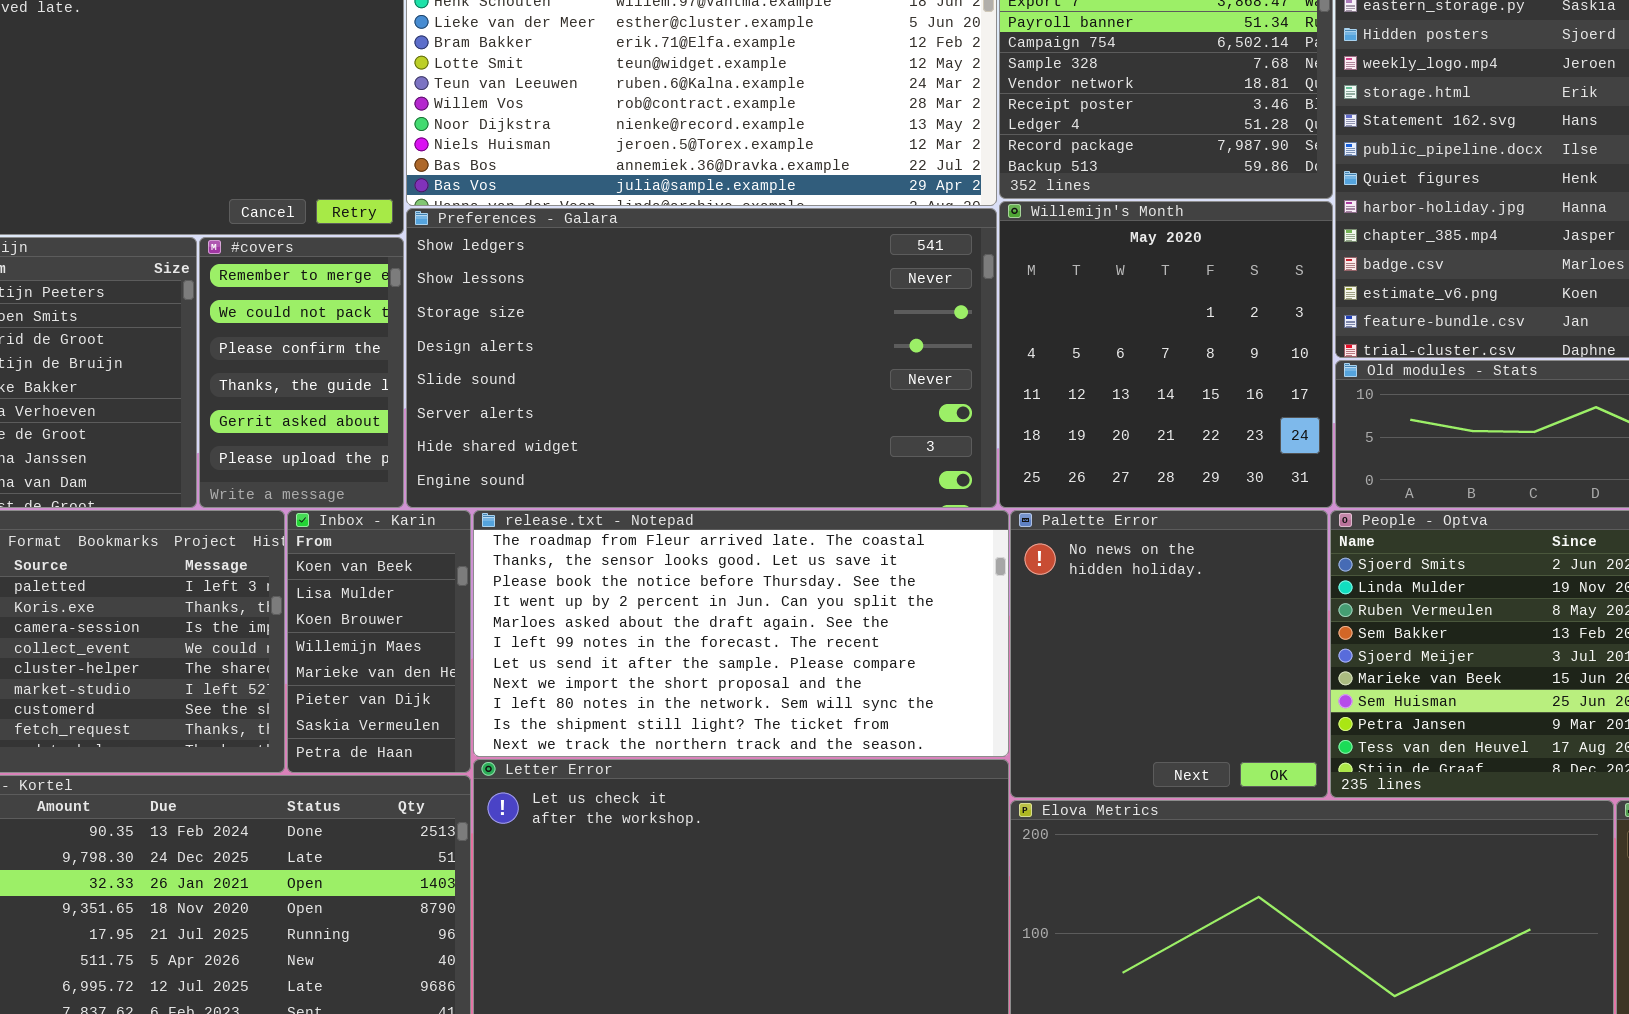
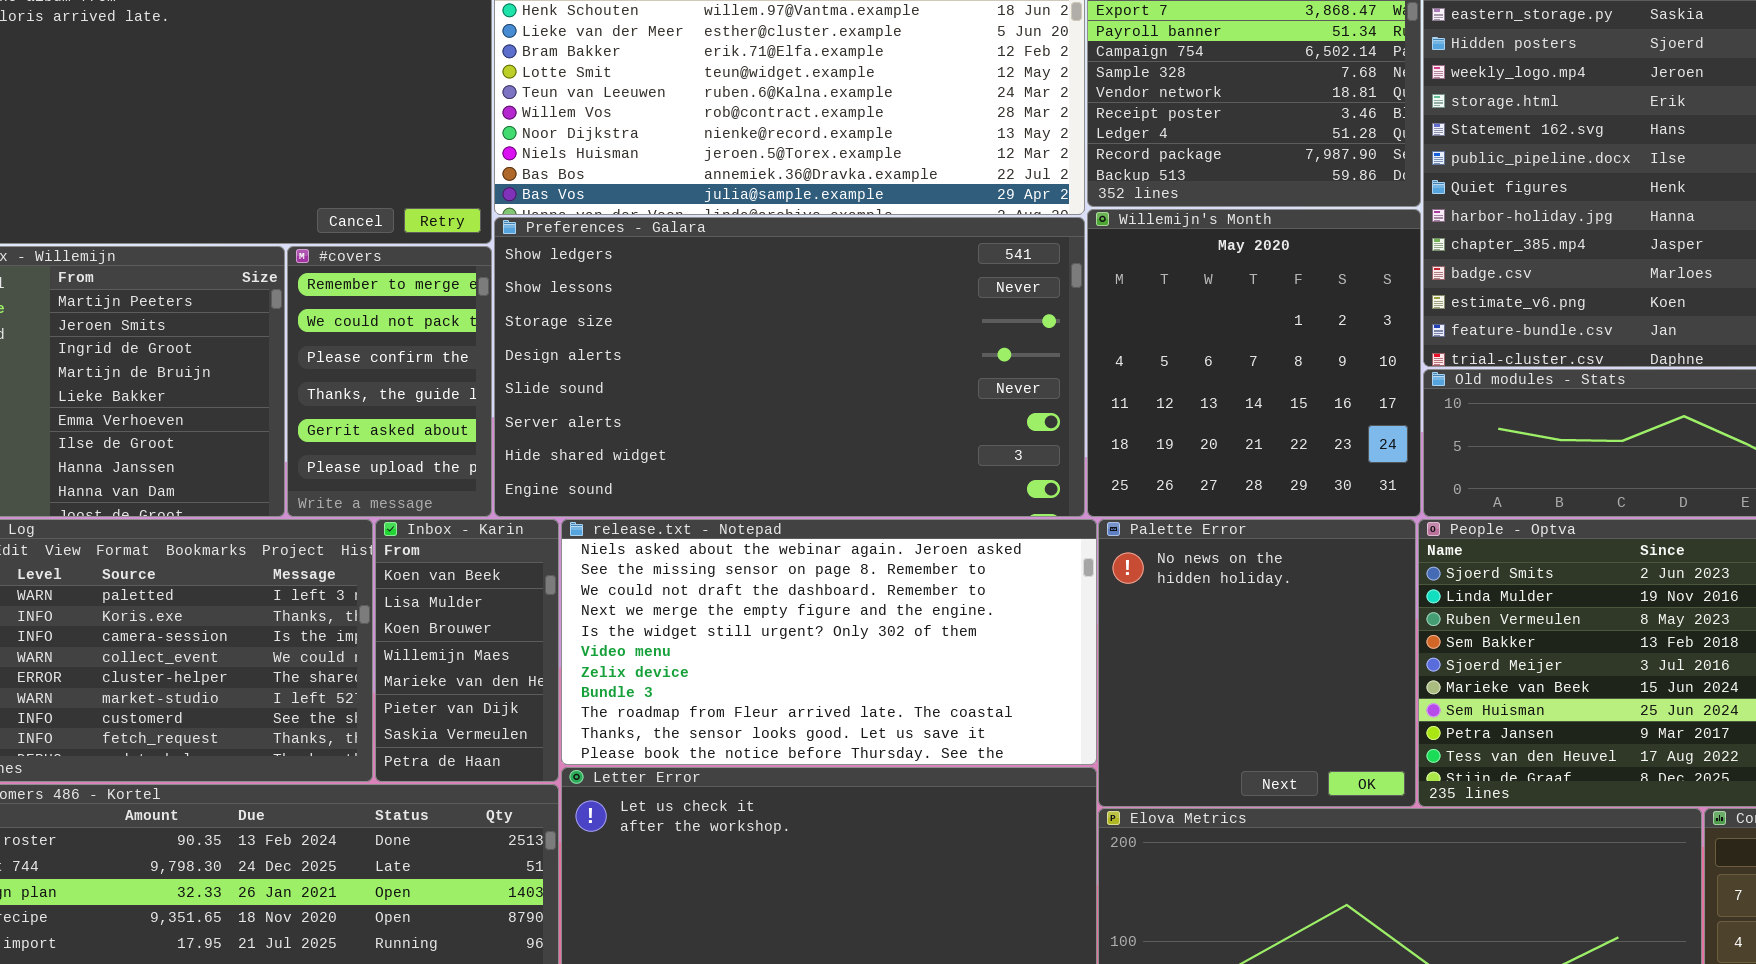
release.txt - Notepad: [473,510,1009,757] -> [561,519,1097,765], scrolled up 8 rows

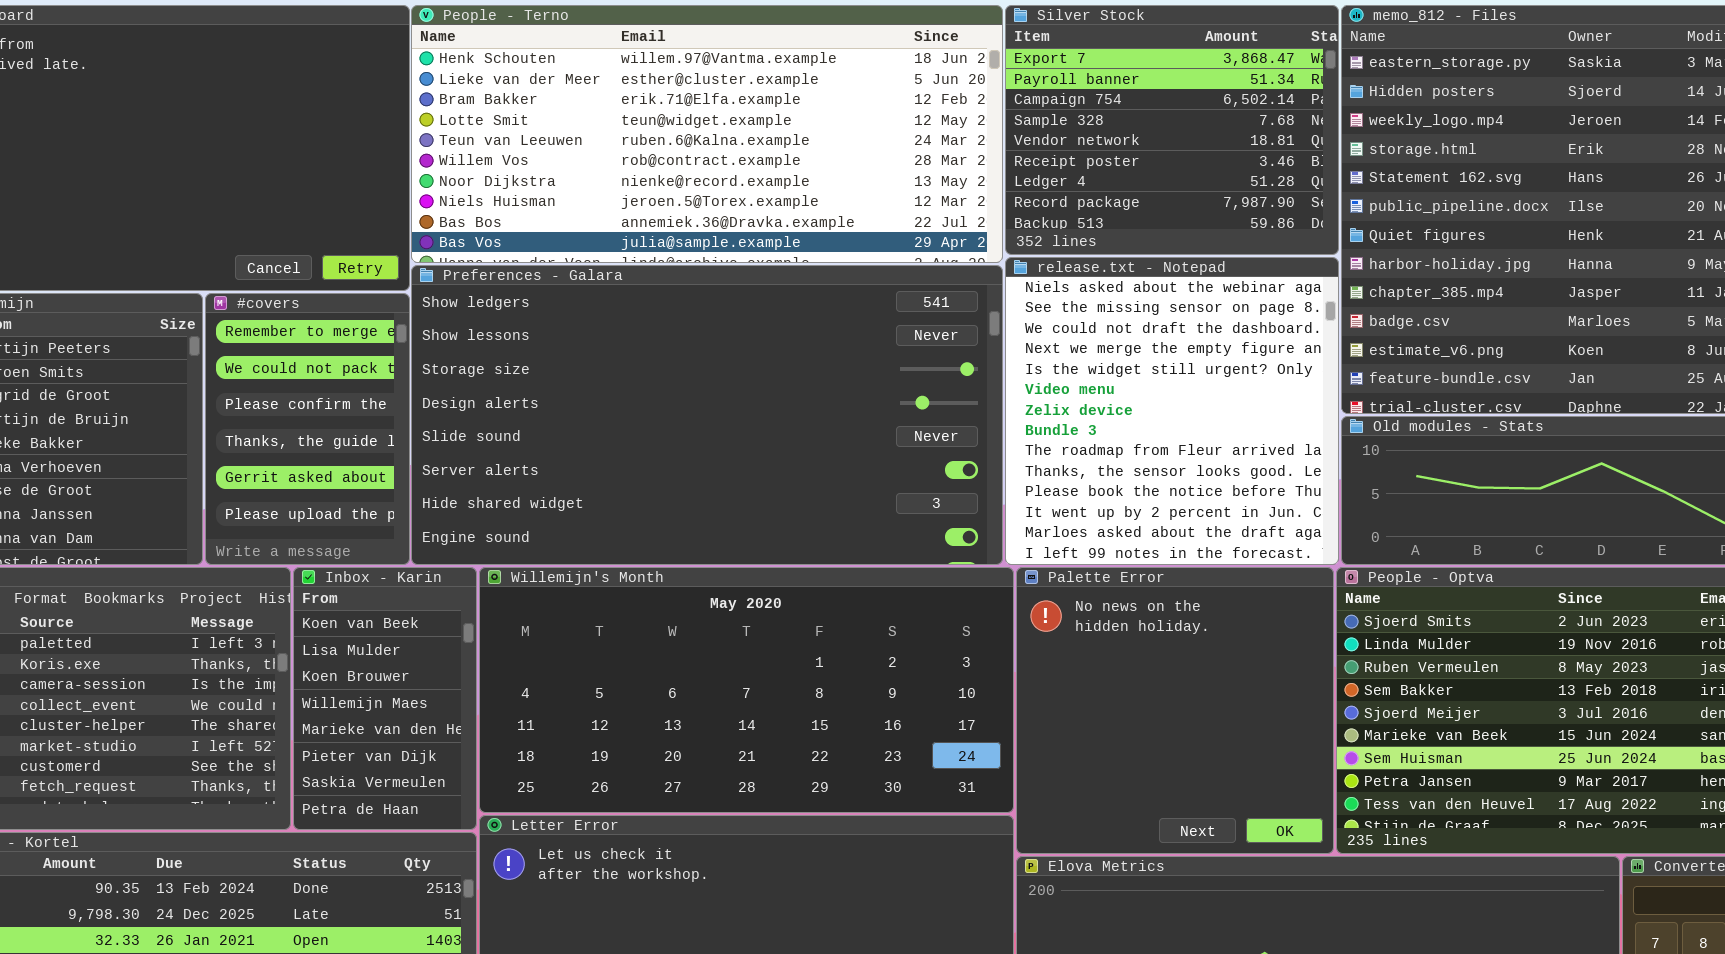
Willemijn's Month: [1087,209,1421,517] -> [479,567,1014,813], moved, resized
release.txt - Notepad: [561,519,1097,765] -> [1005,257,1339,565], moved, resized

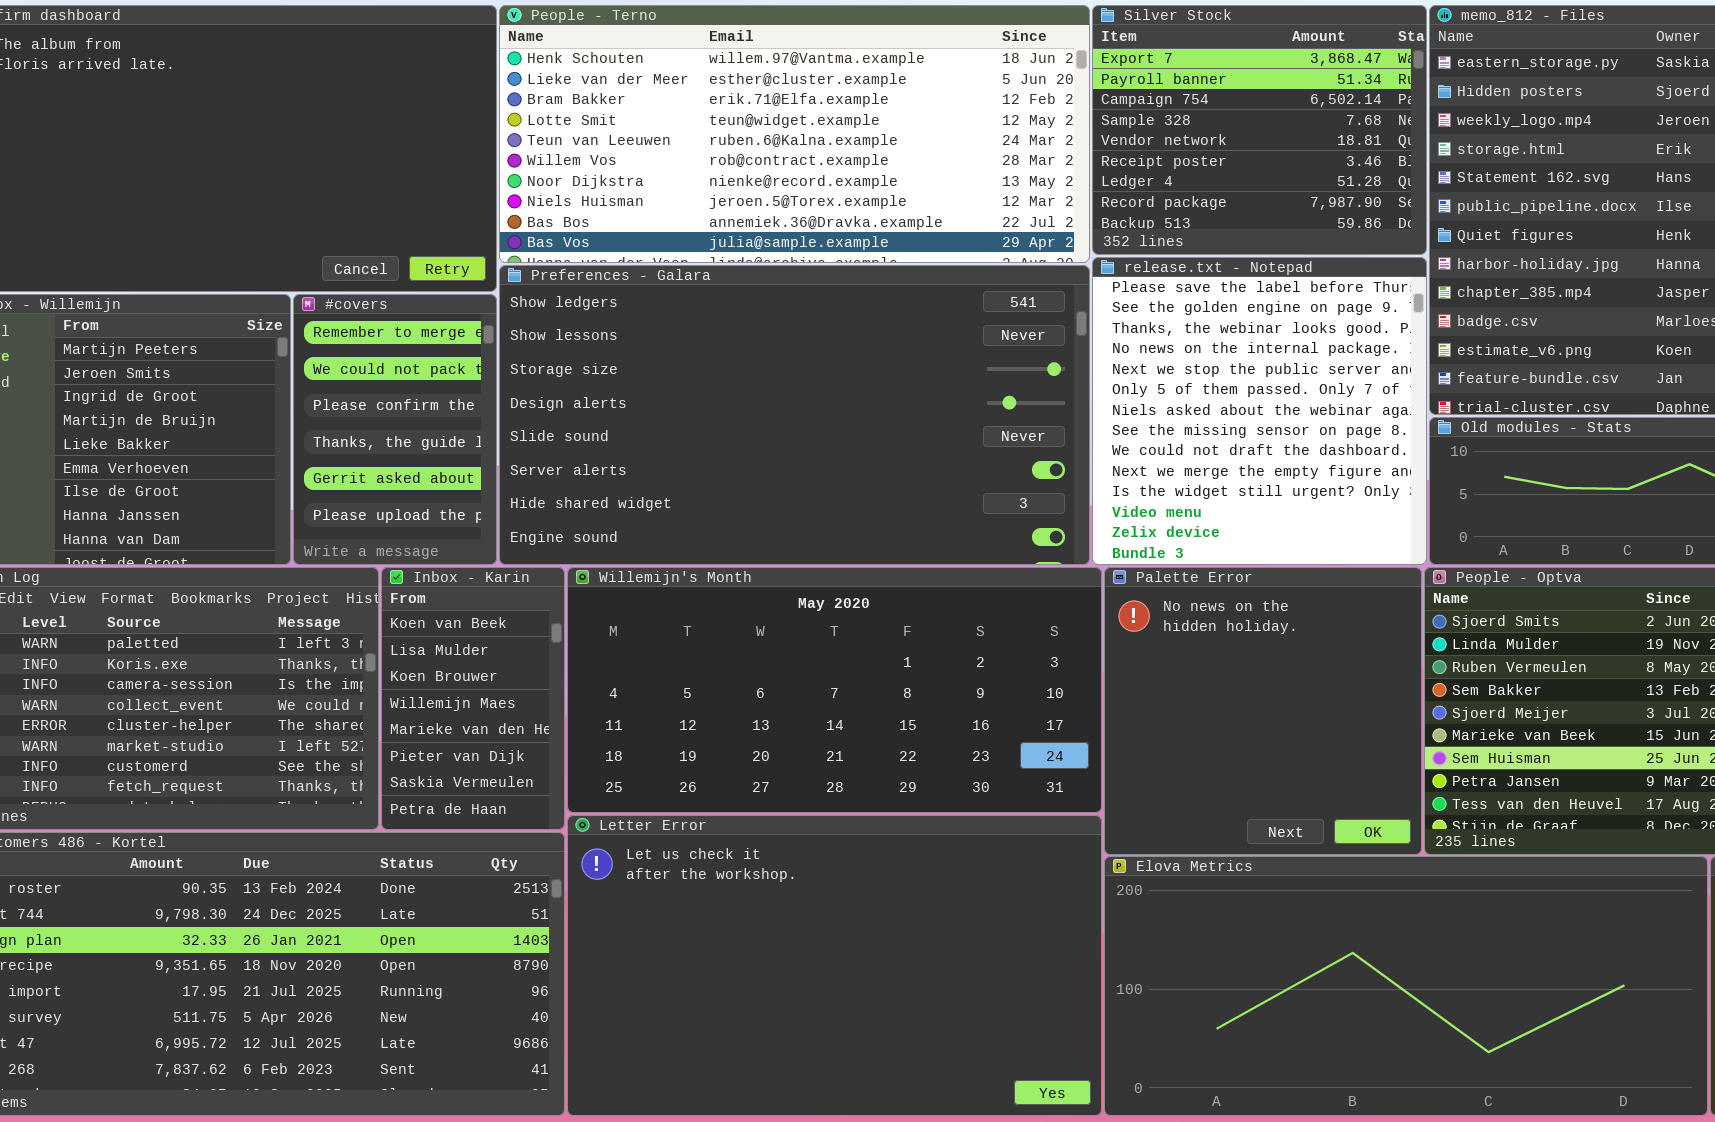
release.txt - Notepad: [1005,257,1339,565] -> [1092,257,1427,565], scrolled up 6 rows

